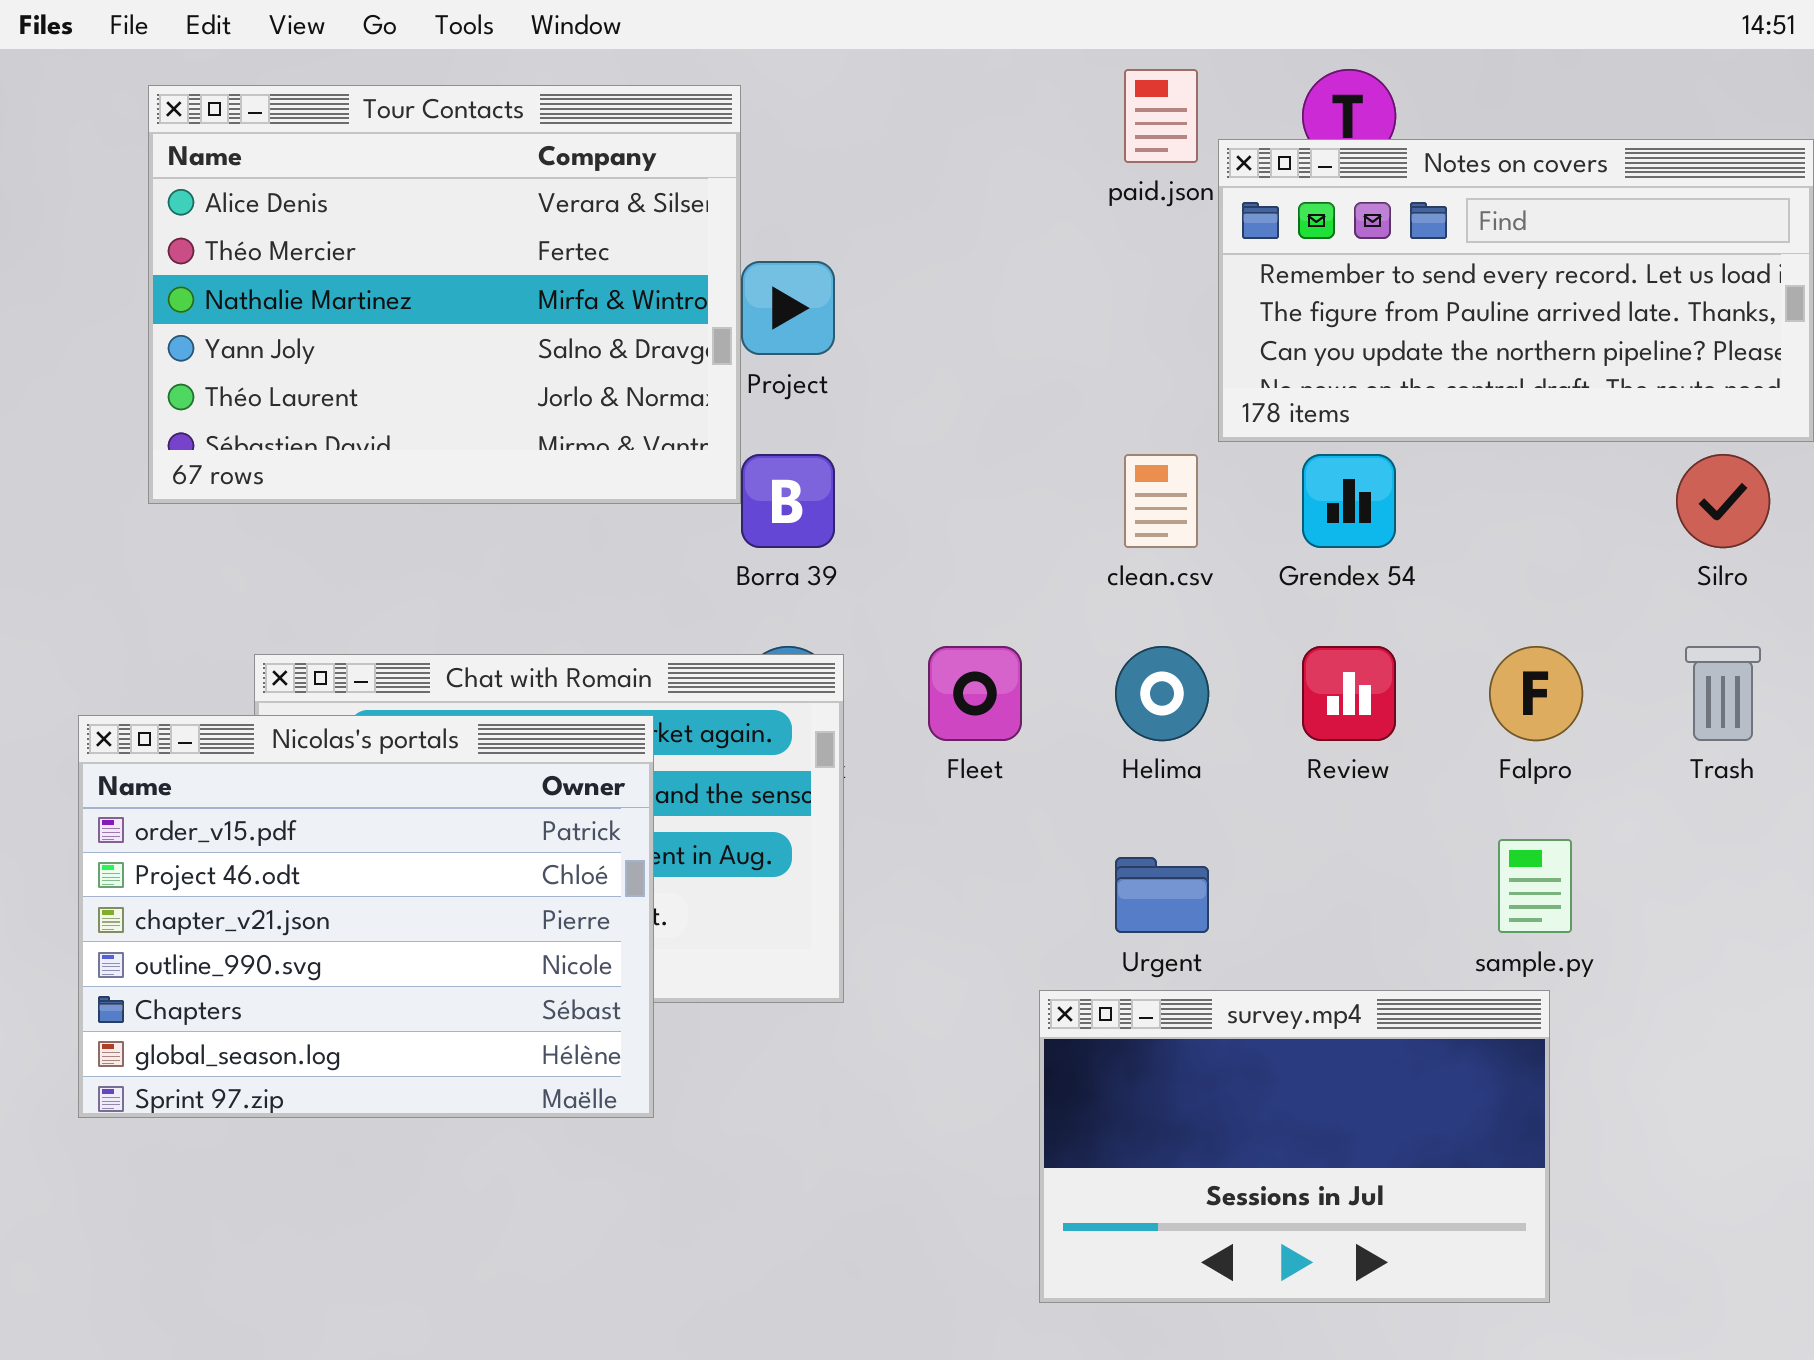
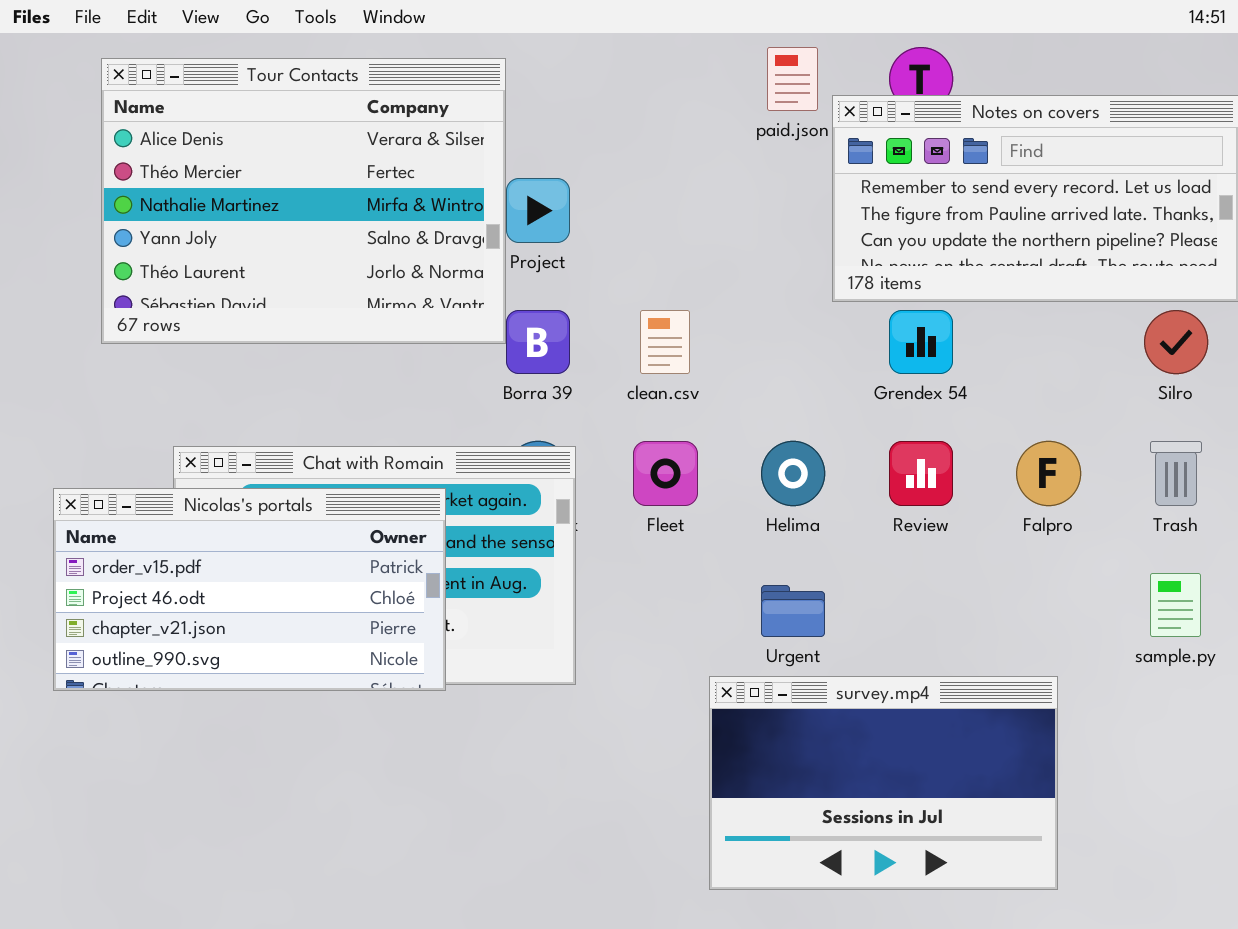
clean.csv: [1124,454,1198,548] -> [640,310,690,374], moved
Nicolas's portals: [78,715,654,1118] -> [53,488,446,691], resized
sample.py: [1498,839,1572,933] -> [1150,573,1201,637], moved

